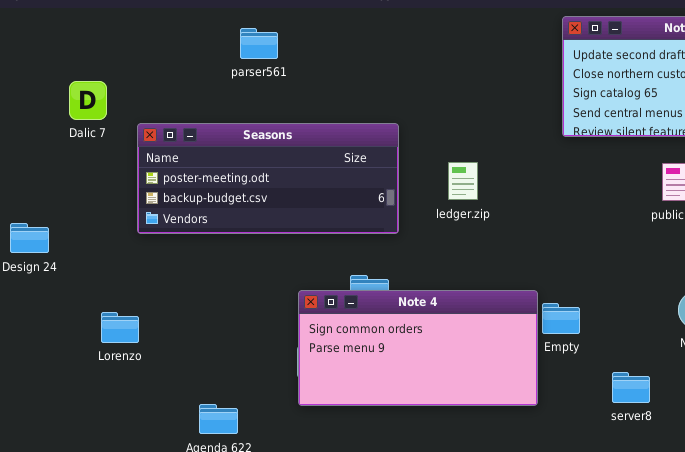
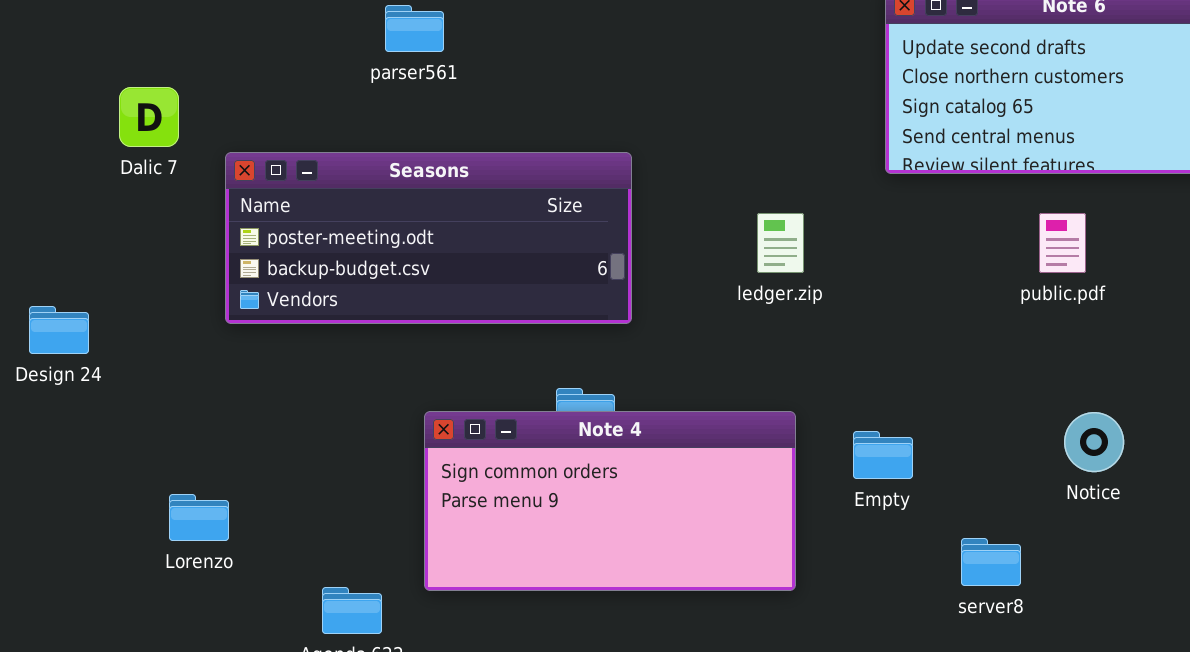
ledger.zip: [448,162,478,200] -> [757,213,804,273], moved
Note 4: [298,290,538,406] -> [424,411,796,591], moved
Lorenzo: [101,312,139,343] -> [169,494,229,541], moved

